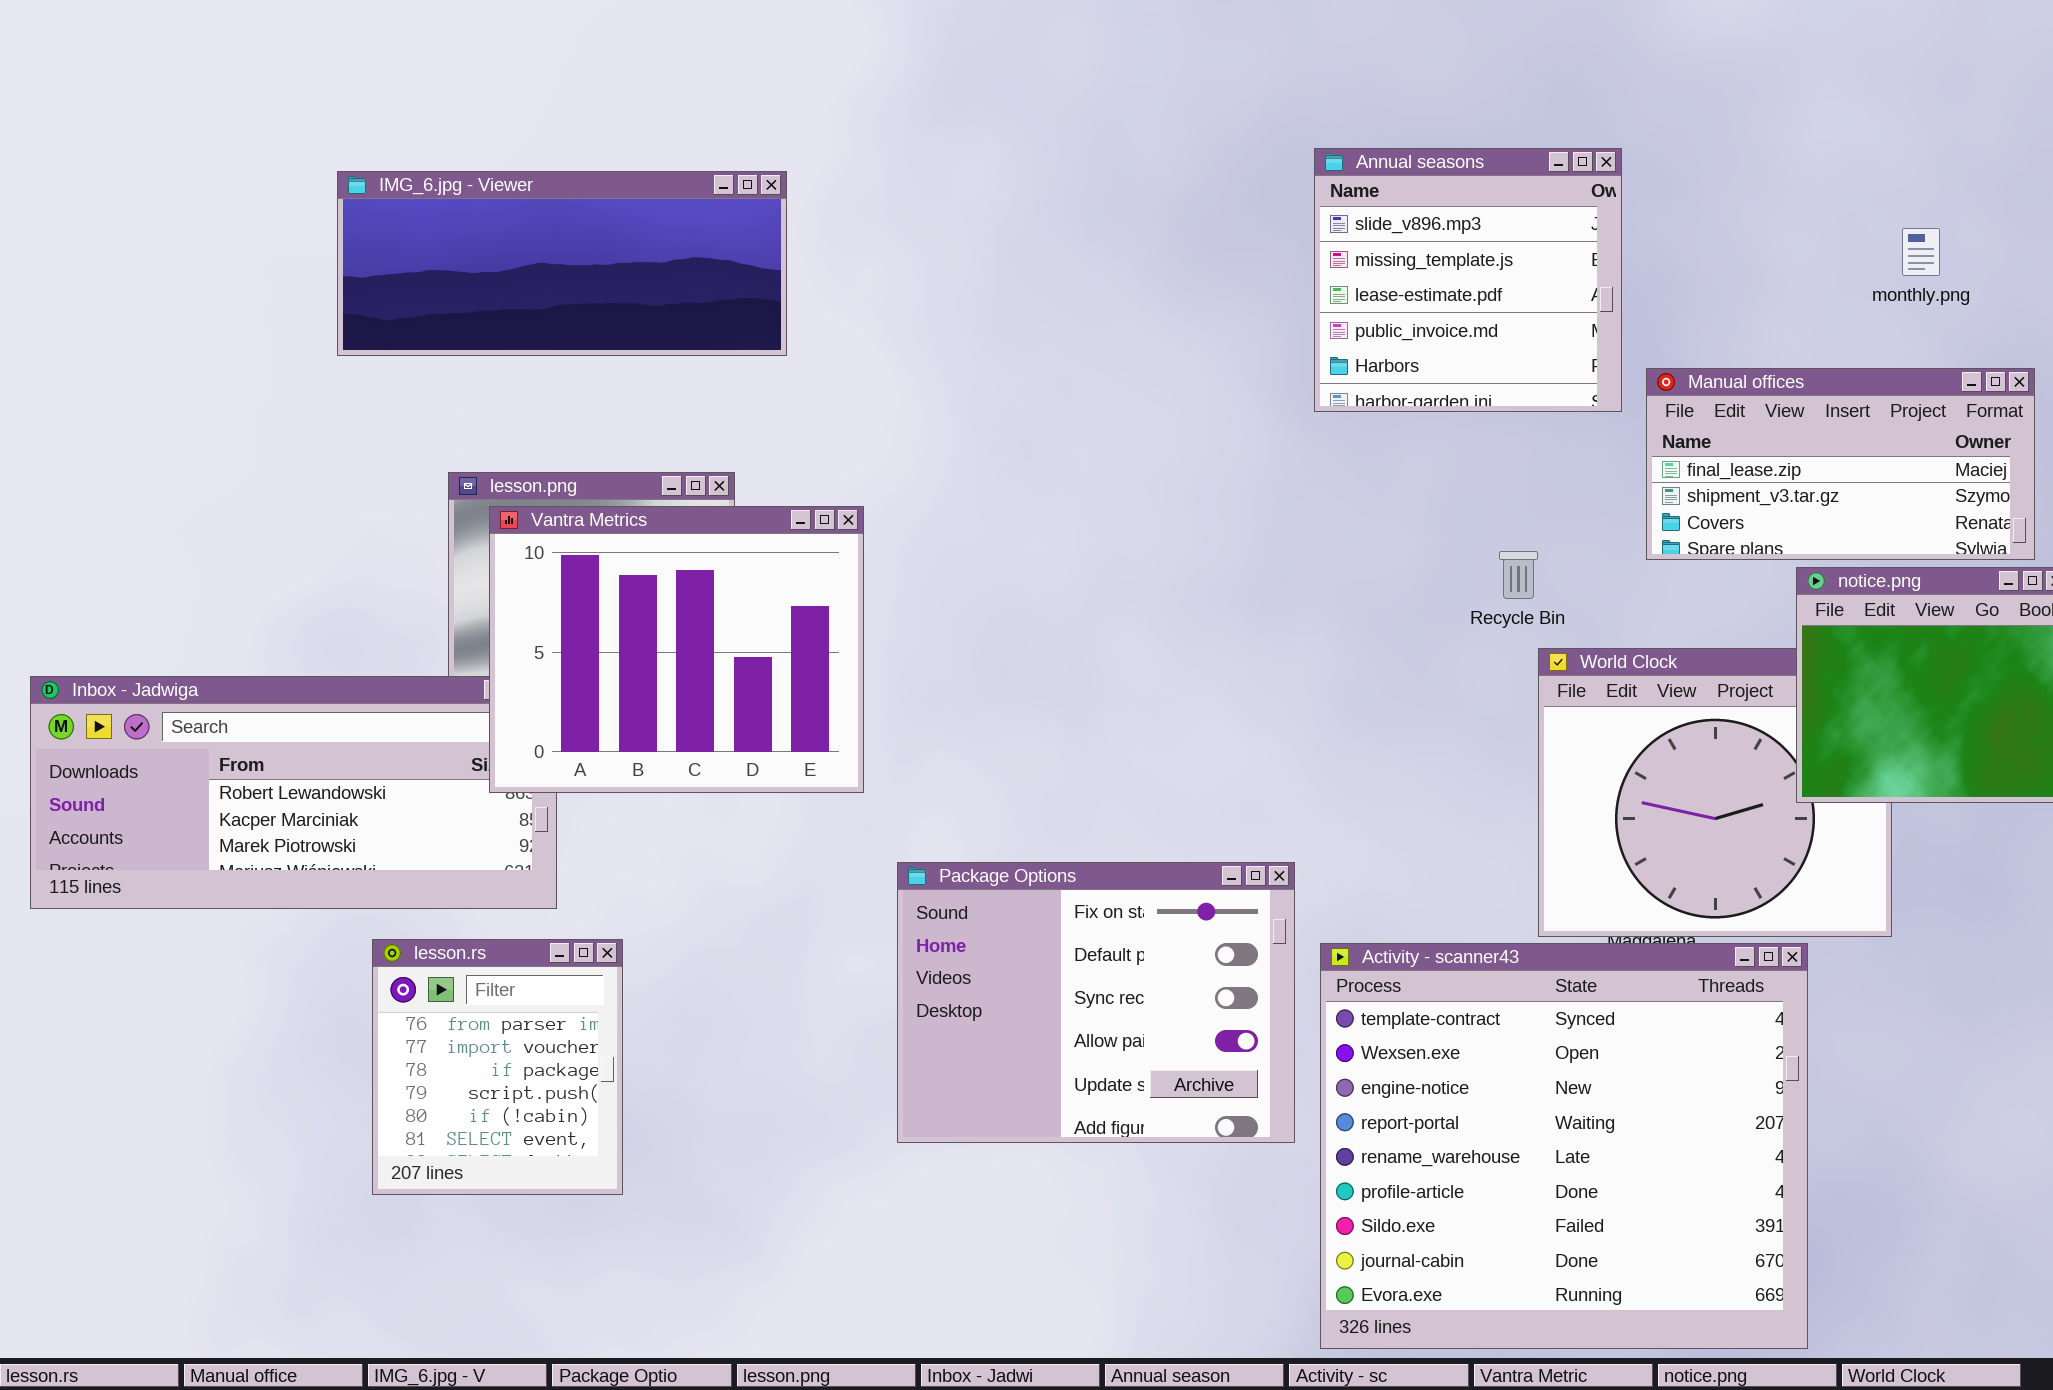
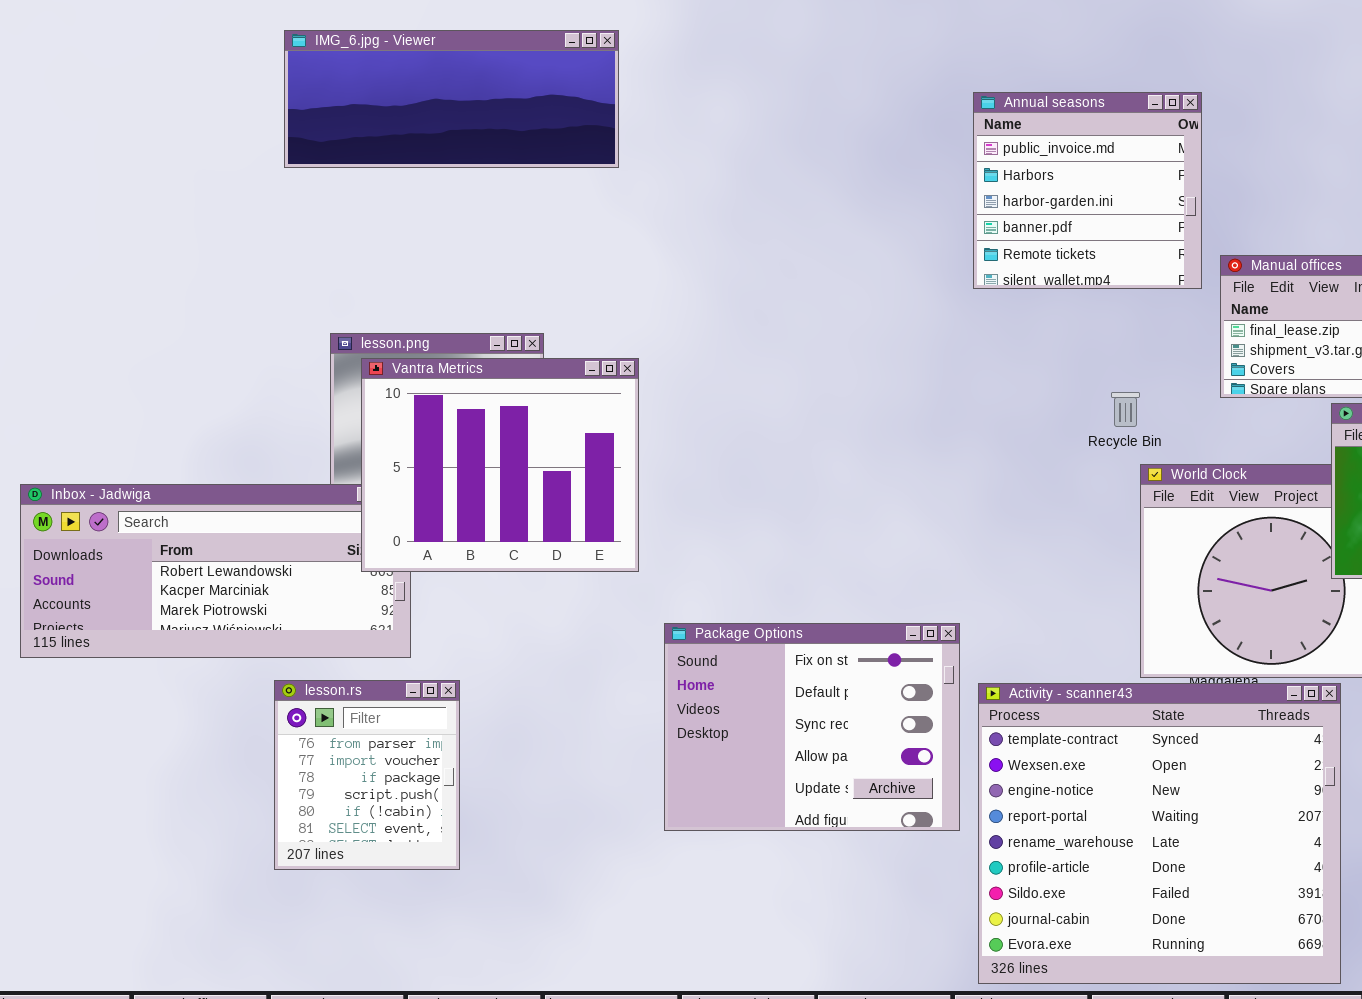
Annual seasons: [1314,148,1622,412] -> [973,92,1202,289], scrolled down 3 rows
IMG_6.jpg - Viewer: [337,171,787,356] -> [284,30,619,168], moved

